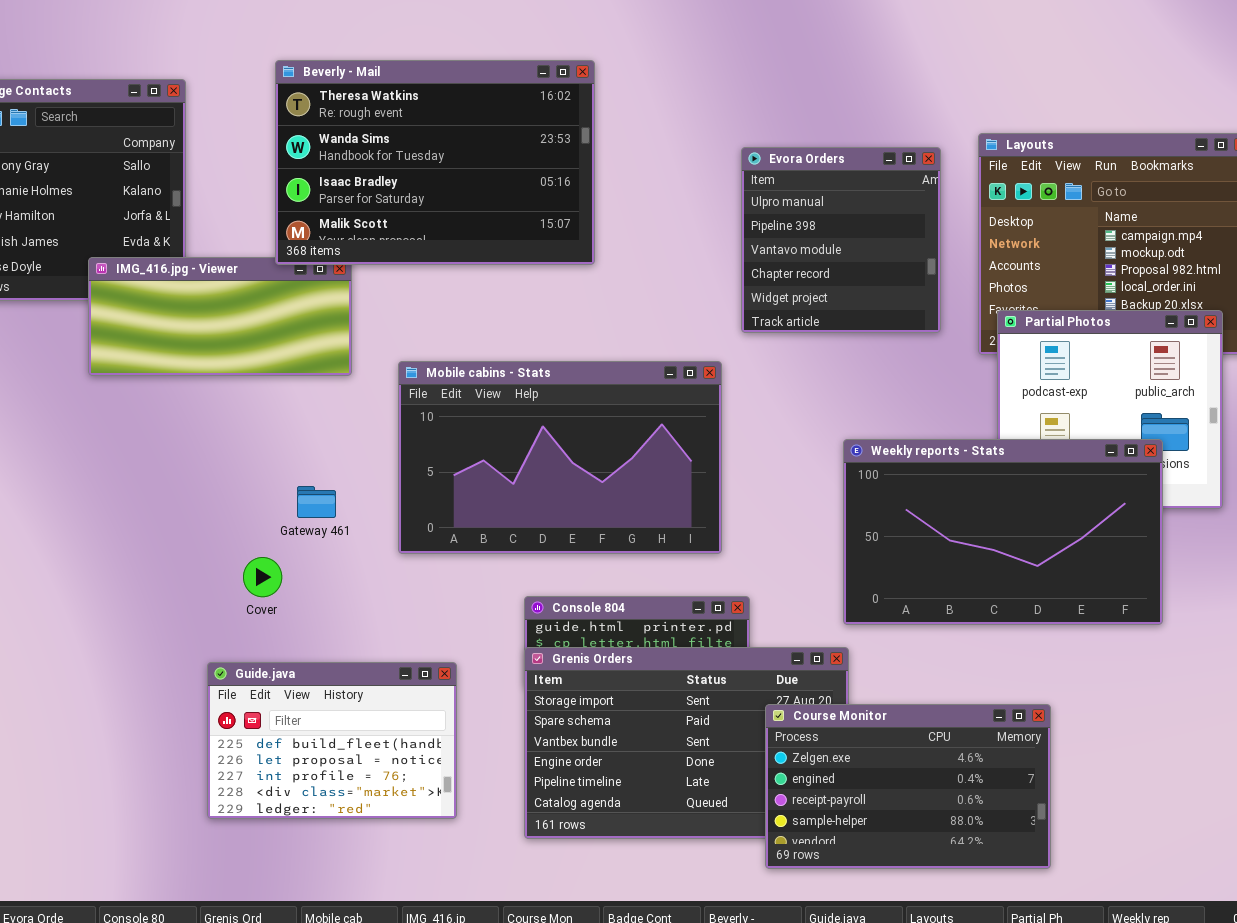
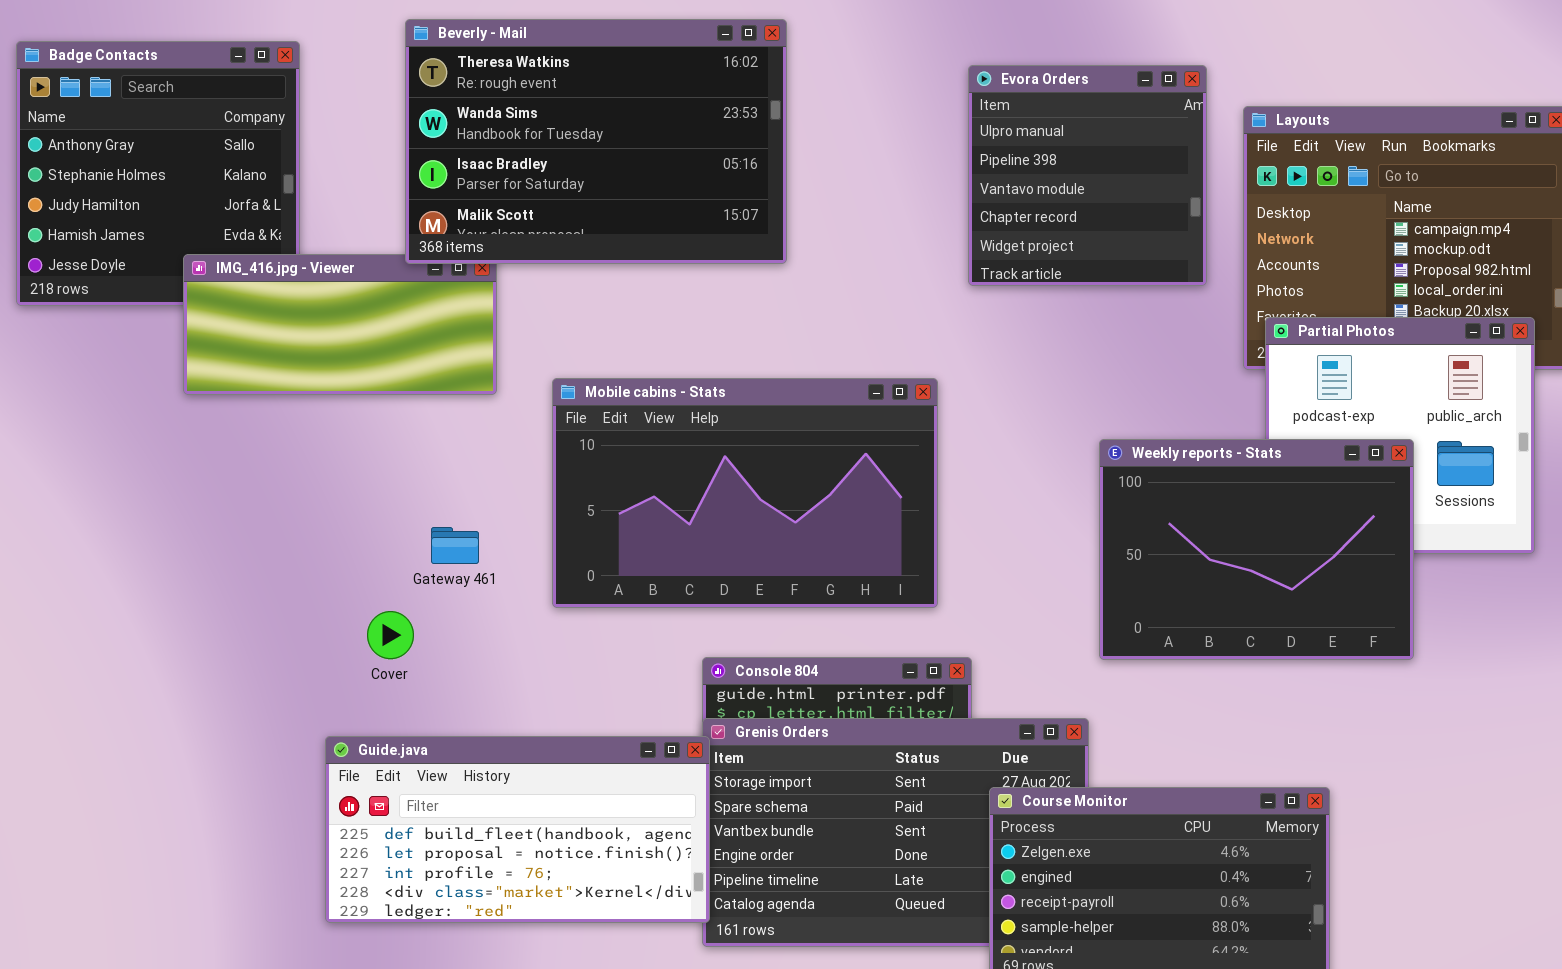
Evora Orders: [741,147,941,333] -> [968,65,1207,286], moved
Weekly reports - Stats: [843,439,1163,625] -> [1099,439,1414,660], moved, resized
Guide.java: [207,662,457,819] -> [325,736,710,923], resized

